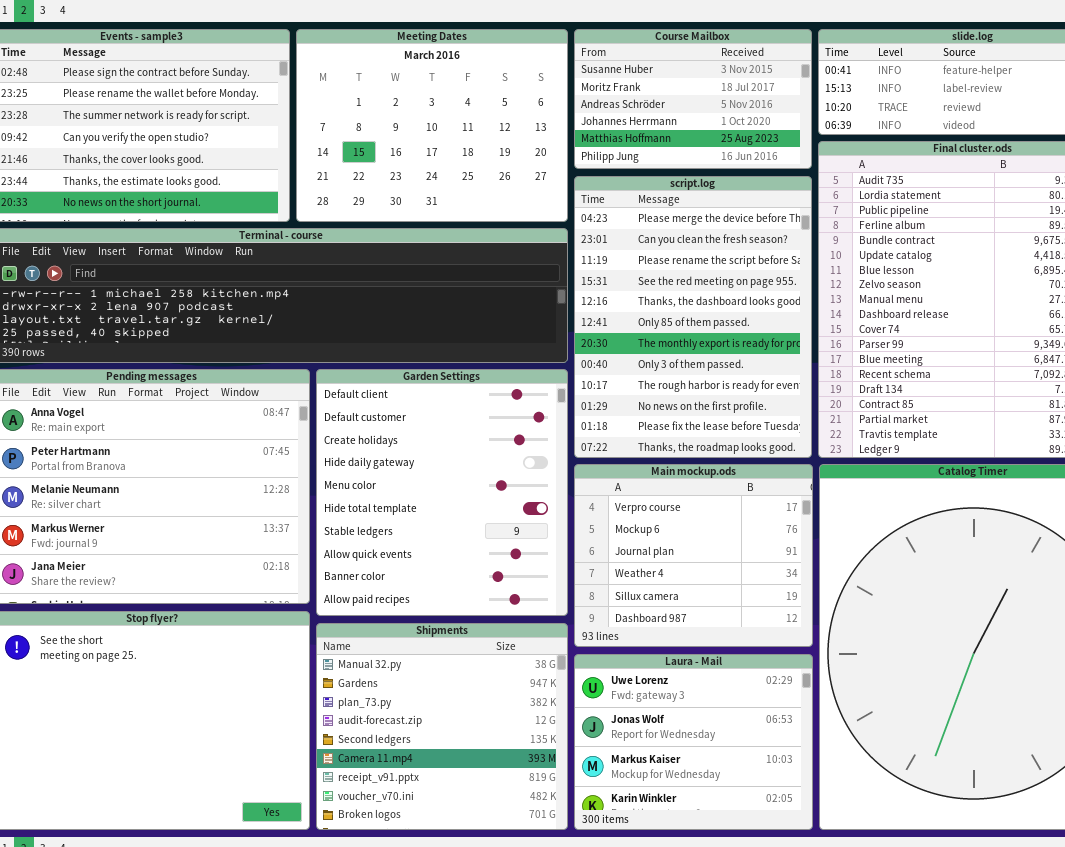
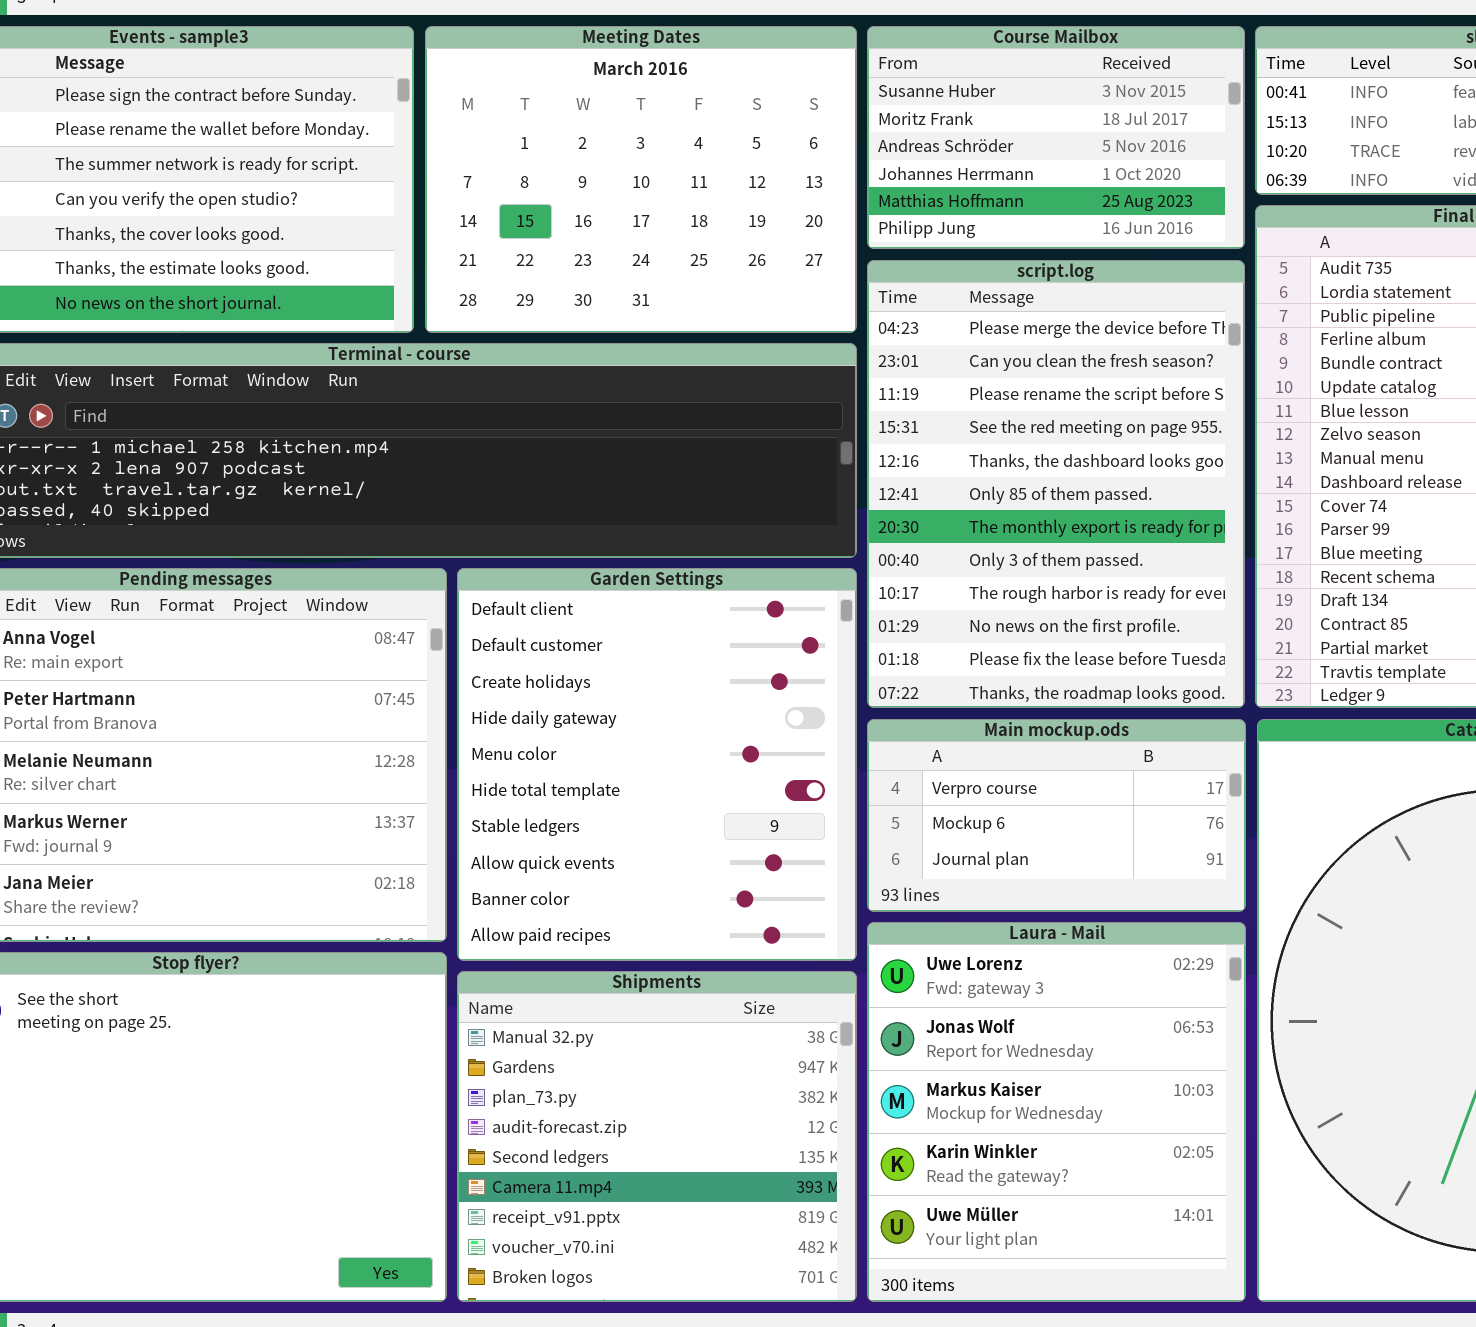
Main mockup.ods: [574,464,813,647] -> [867,719,1246,912], resized
Laura - Mail: [574,654,813,830] -> [867,922,1246,1302], resized

